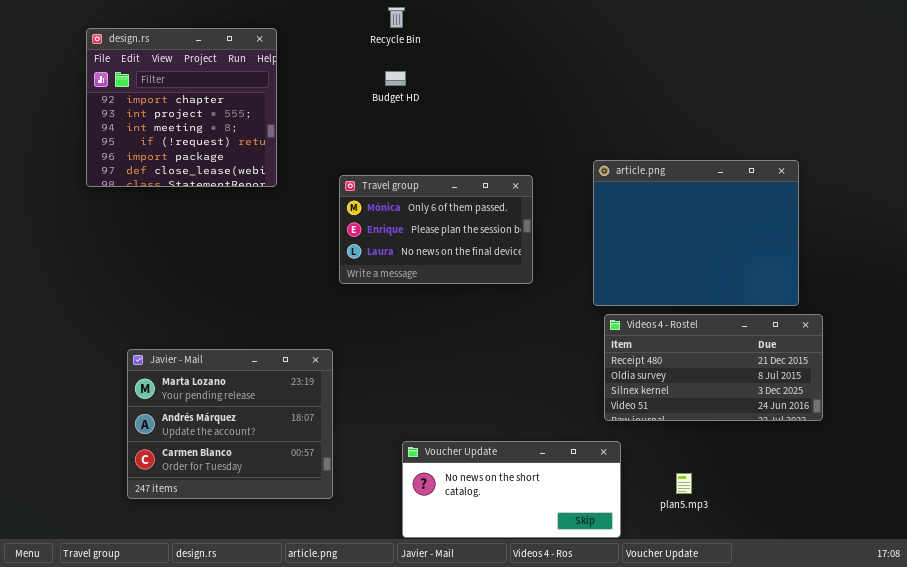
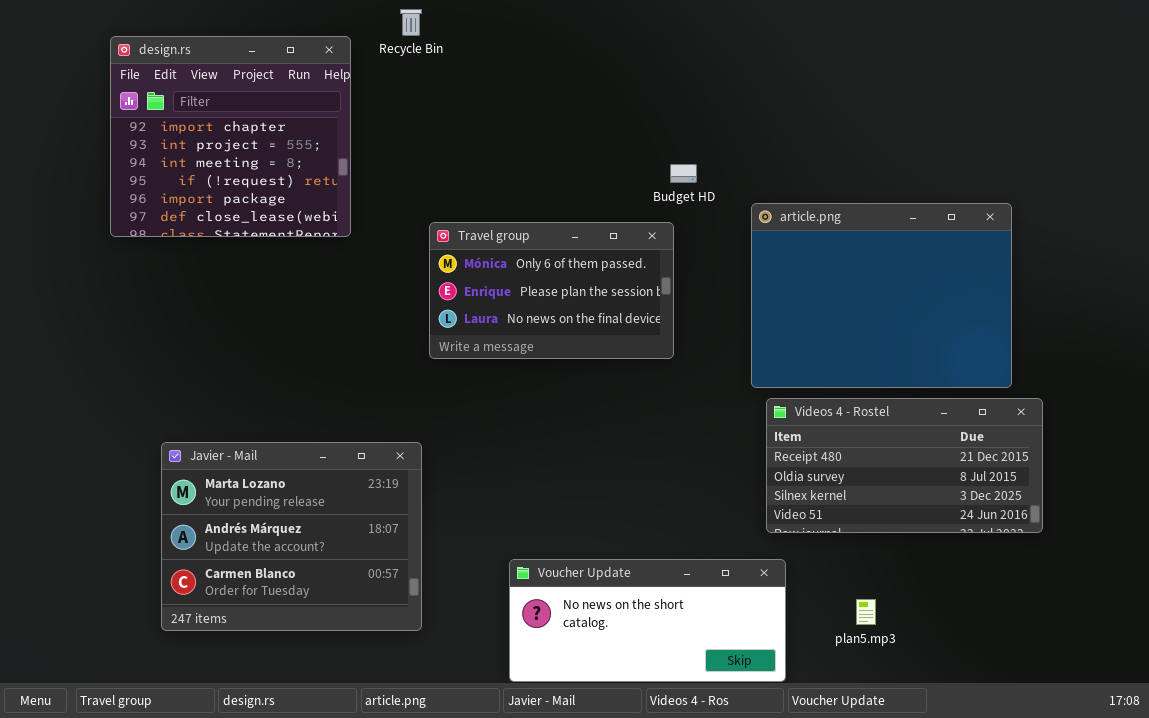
Recycle Bin: [388,7,405,28] -> [400,9,422,36], moved
Budget HD: [385,71,406,86] -> [670,164,697,183], moved

